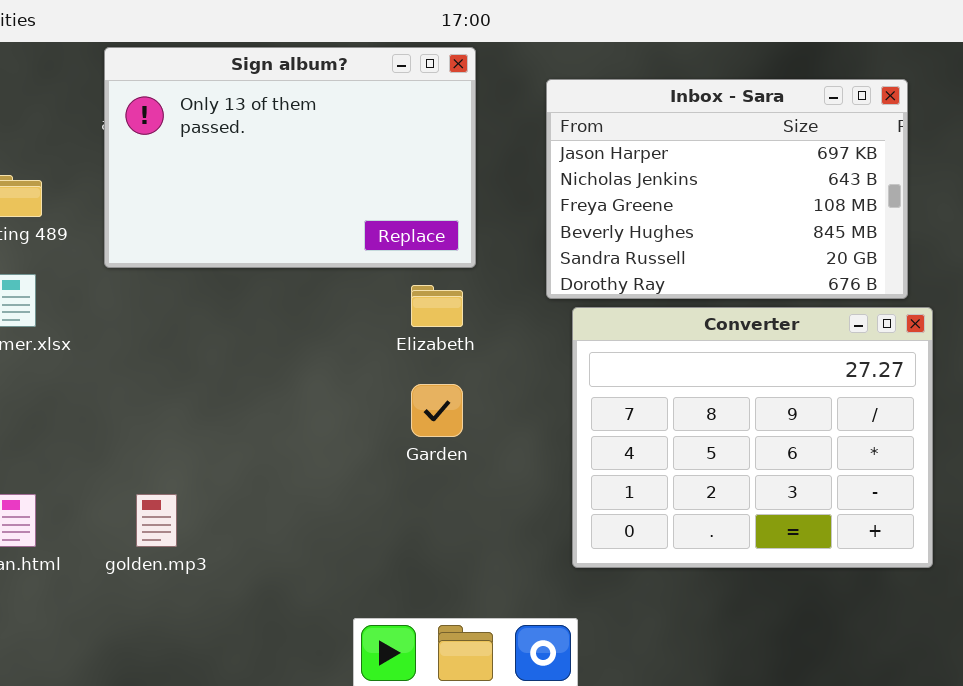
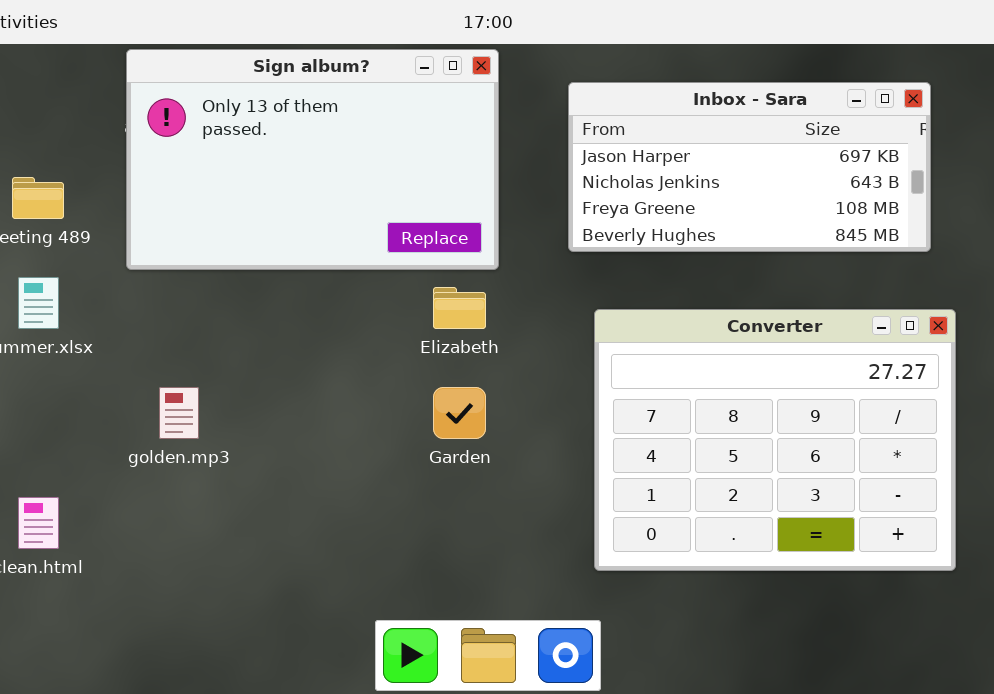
Inbox - Sara: [546,79,908,299] -> [568,82,931,252], resized
golden.mp3: [136,494,177,547] -> [159,387,199,439], moved

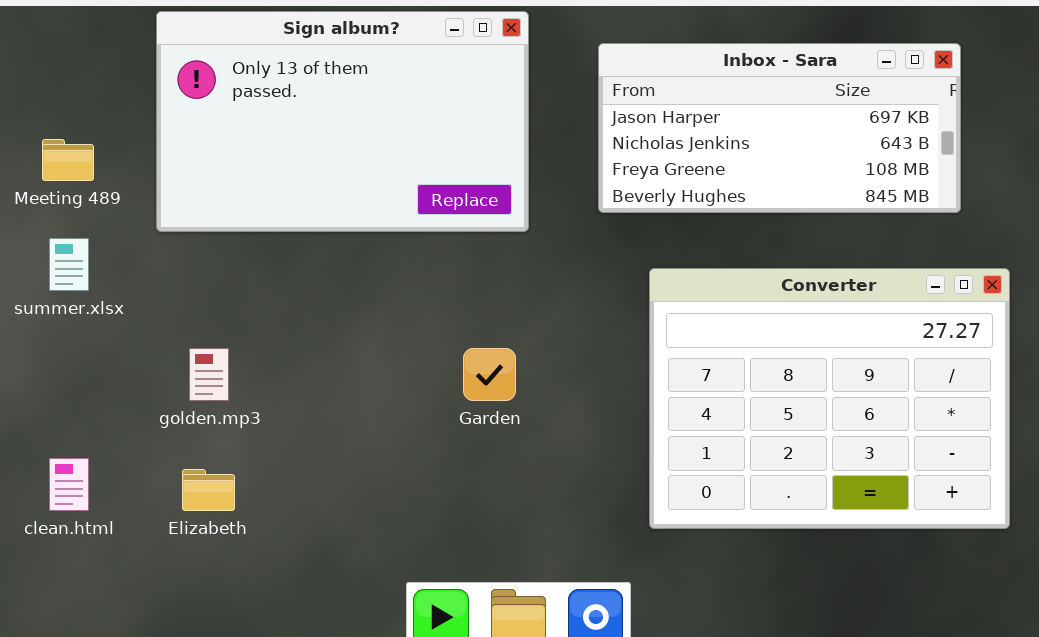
Elizabeth: [433,287,486,329] -> [182,469,235,511], moved
Converter: [594,309,956,571] -> [649,268,1010,529], moved

